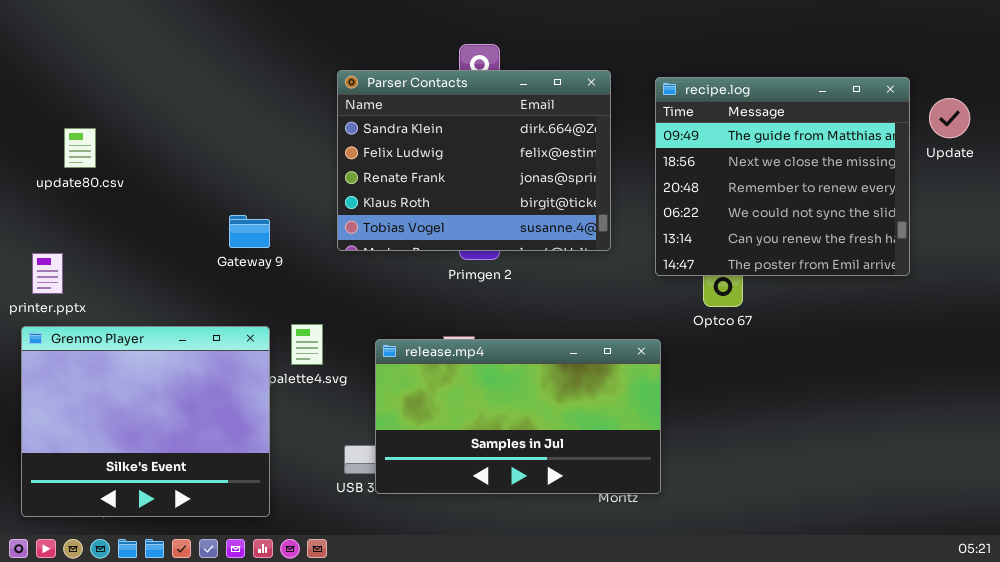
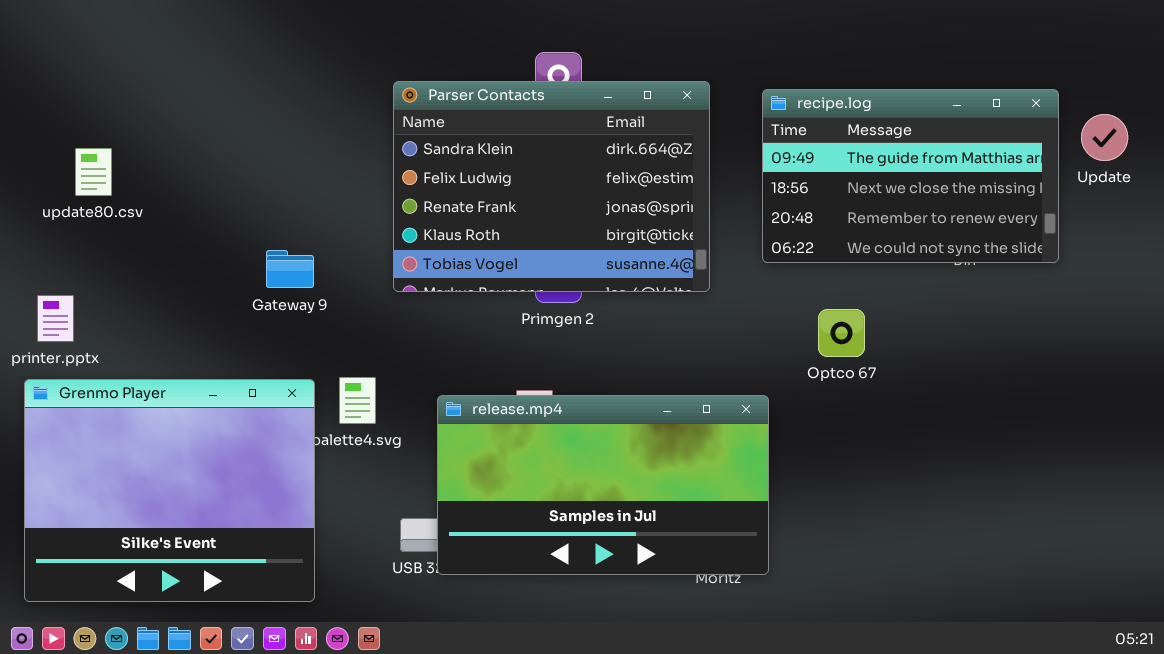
recipe.log: [655,77,910,276] -> [762,89,1059,263], resized

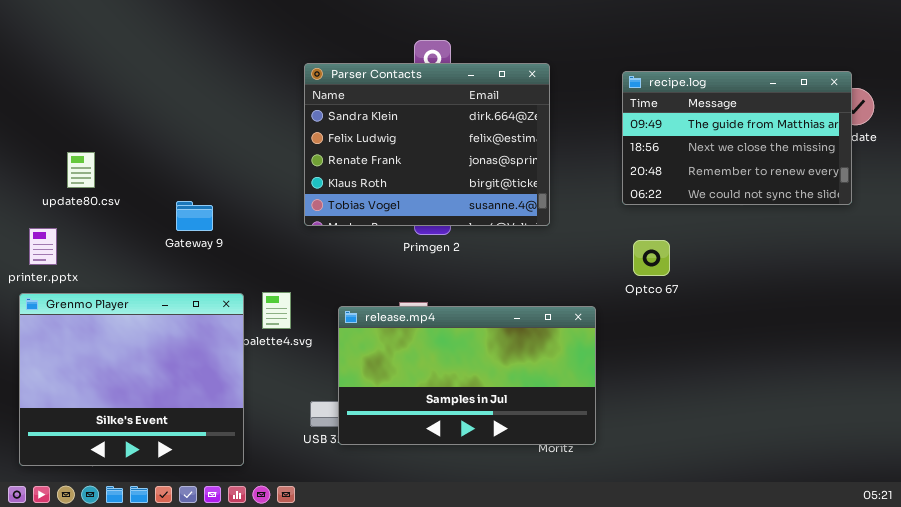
recipe.log: [762,89,1059,263] -> [622,71,852,205], moved
update80.csv: [75,148,112,196] -> [67,152,95,188], moved
Gateway 9: [266,250,314,288] -> [176,201,213,231], moved

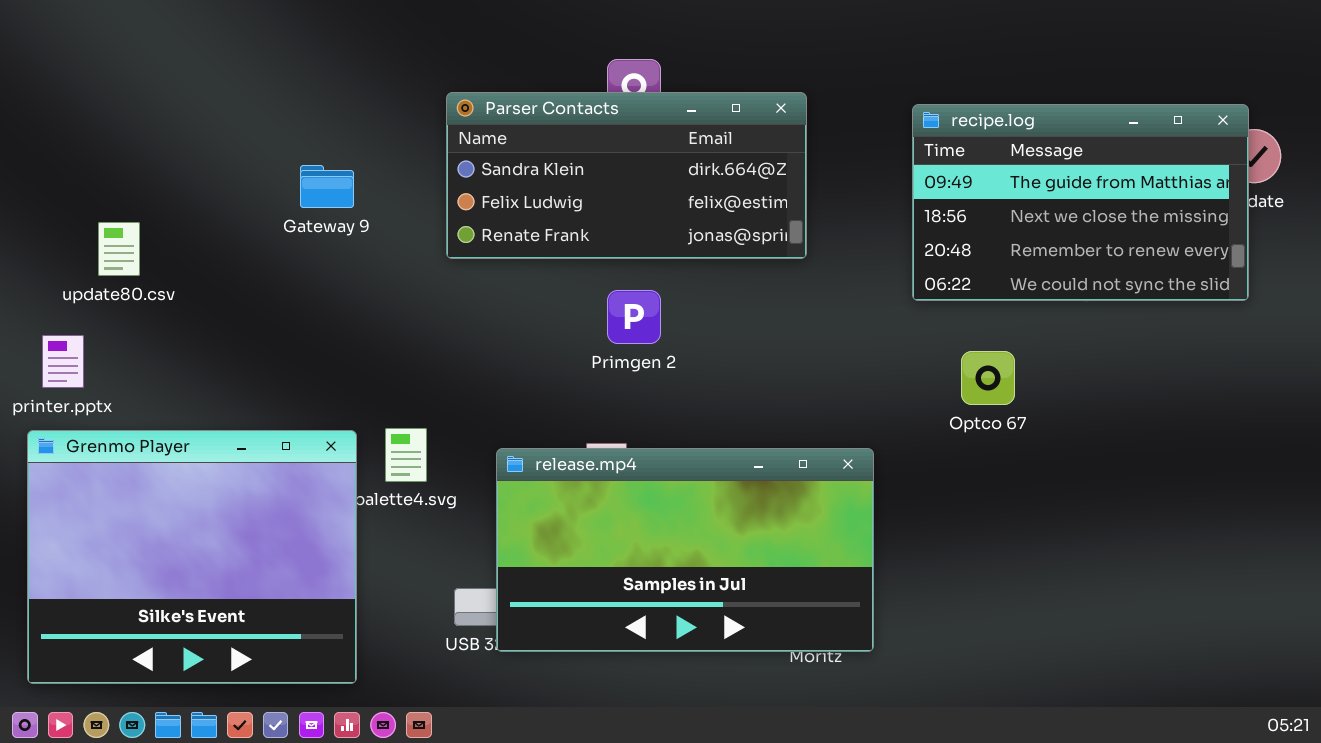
Parser Contacts: [304,63,550,226] -> [446,92,807,259], resized
Gateway 9: [176,201,213,231] -> [300,165,354,208], moved
Optco 67: [633,240,670,276] -> [961,351,1015,405], moved

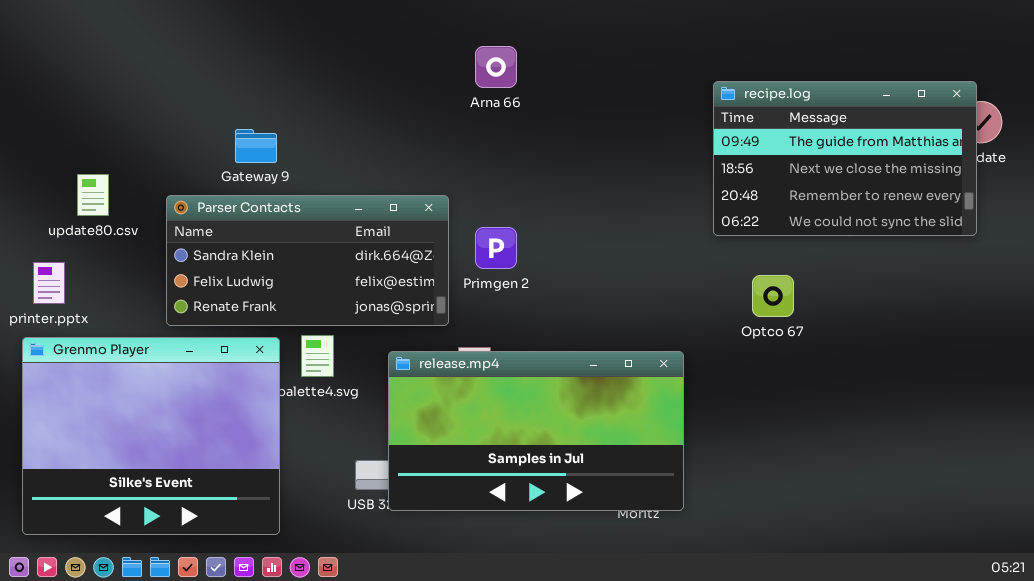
Parser Contacts: [446,92,807,259] -> [166,195,449,326], moved

